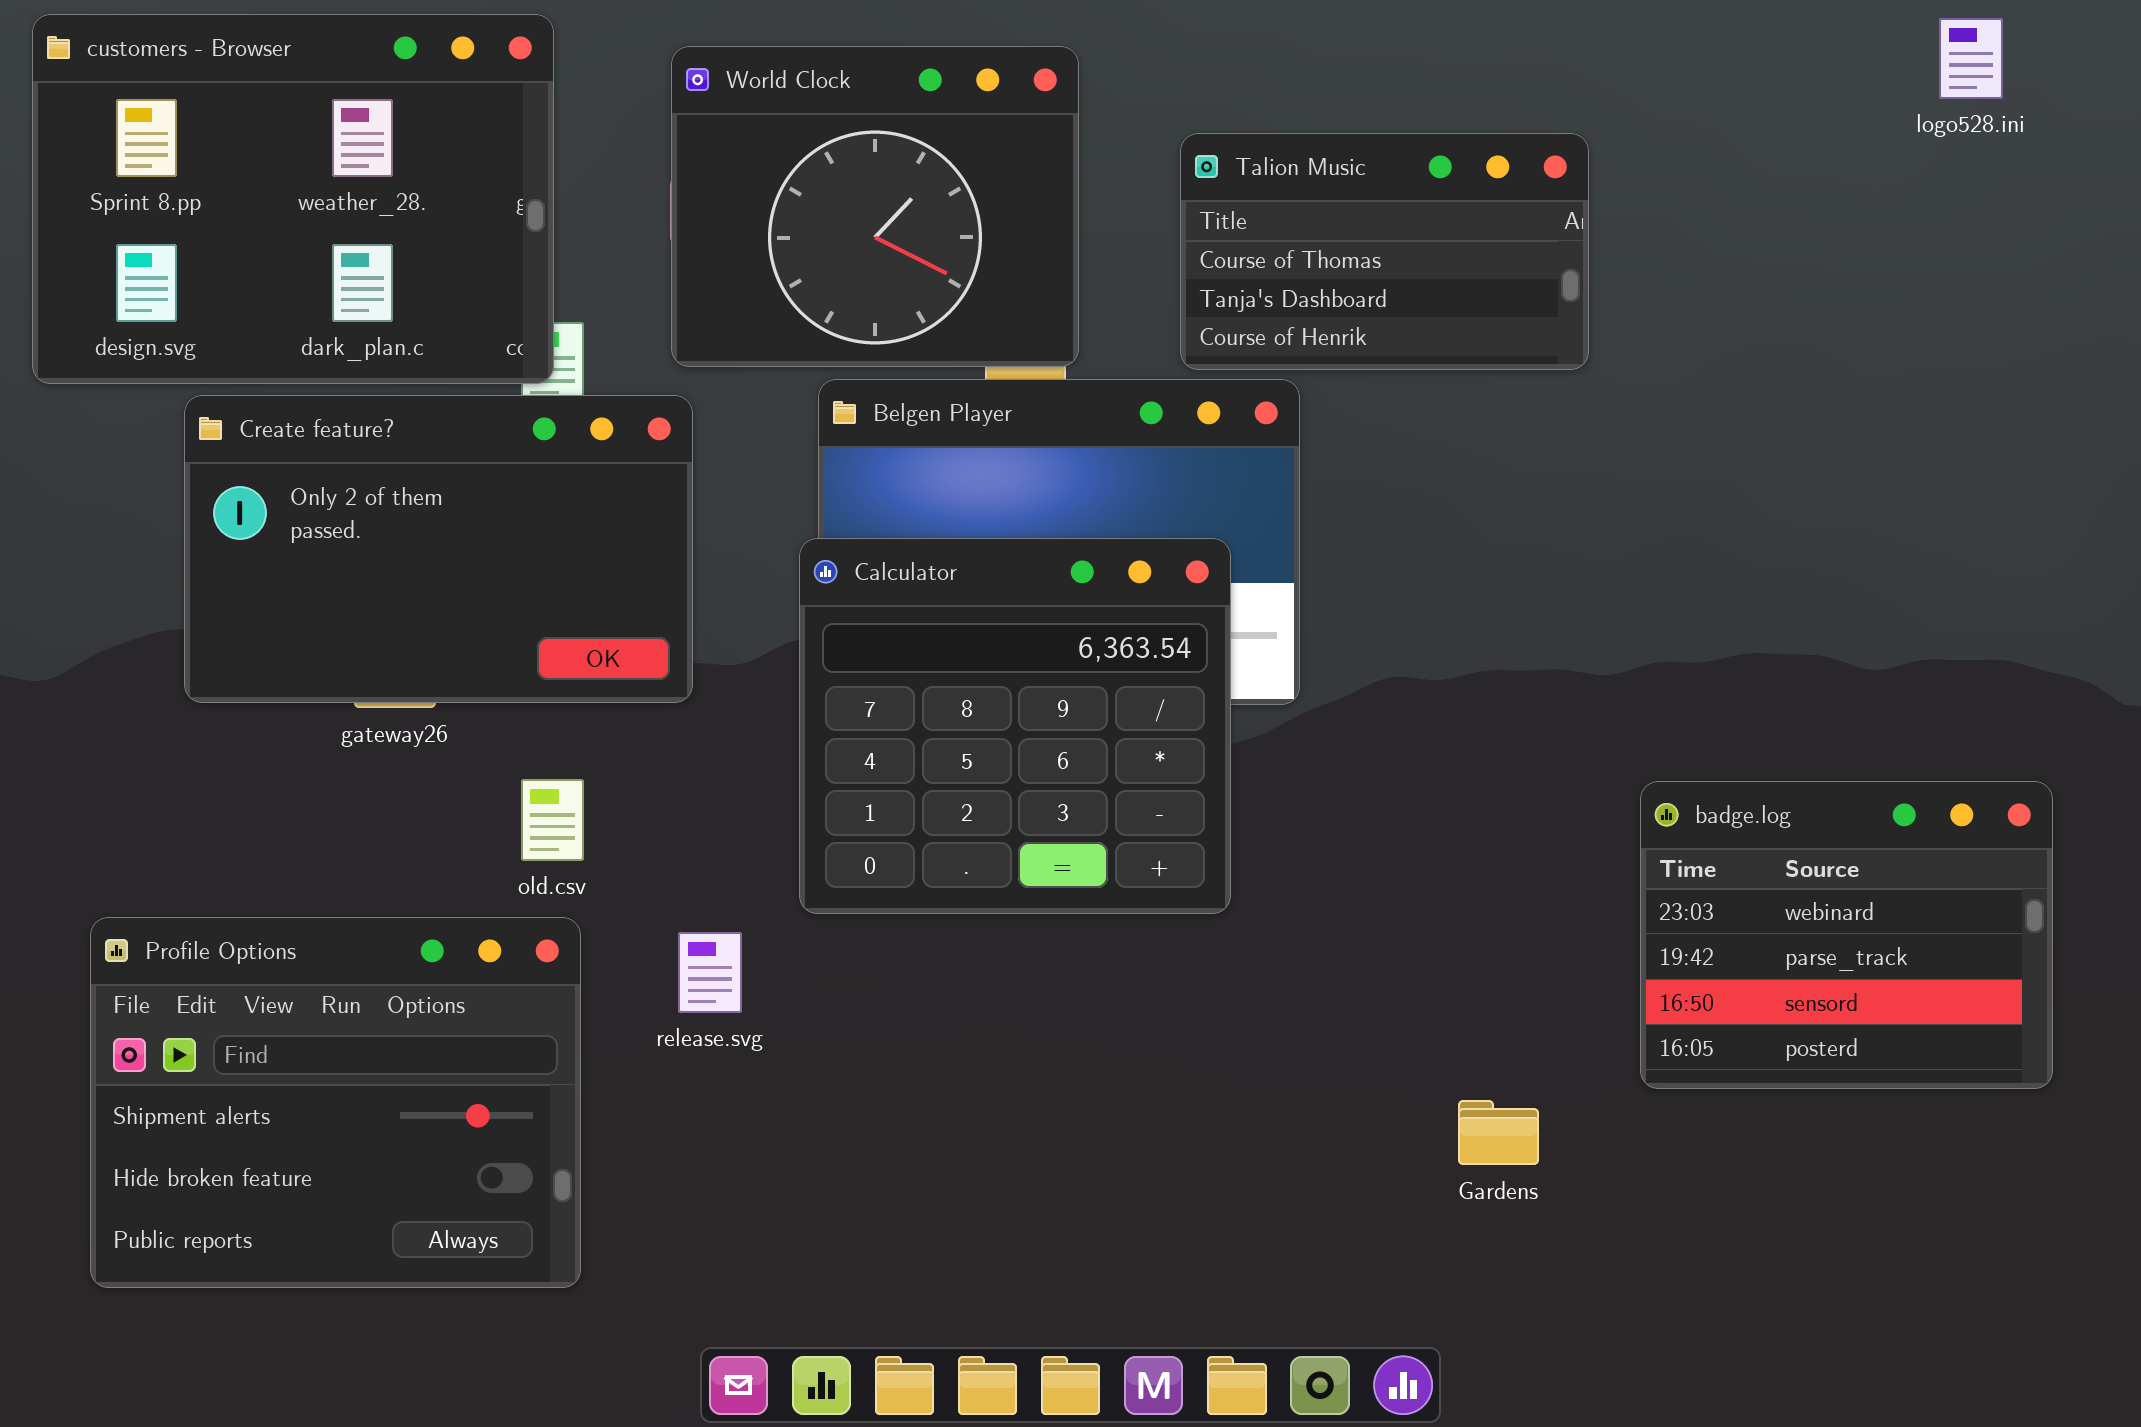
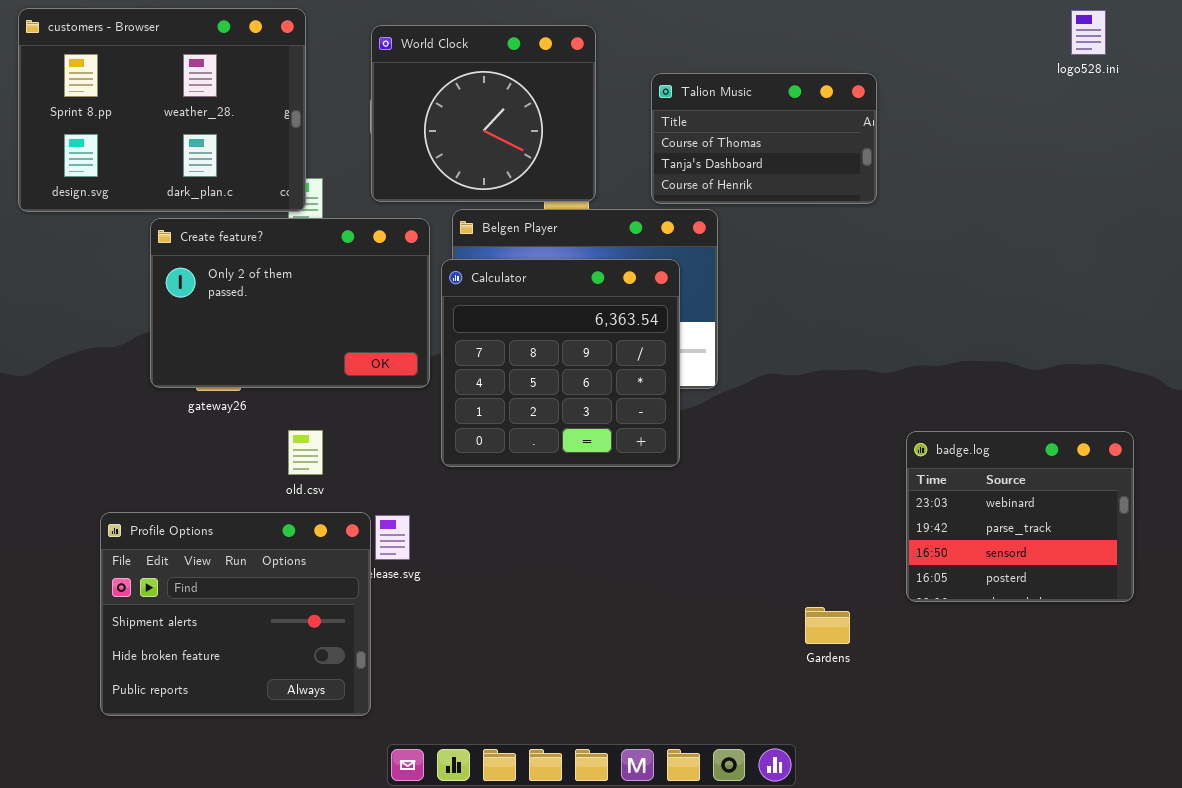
Create feature?: [184,395,693,703] -> [150,218,430,388], moved
Calculator: [799,538,1231,914] -> [441,259,680,467], moved
Profile Options: [90,917,581,1288] -> [100,512,371,716], moved

